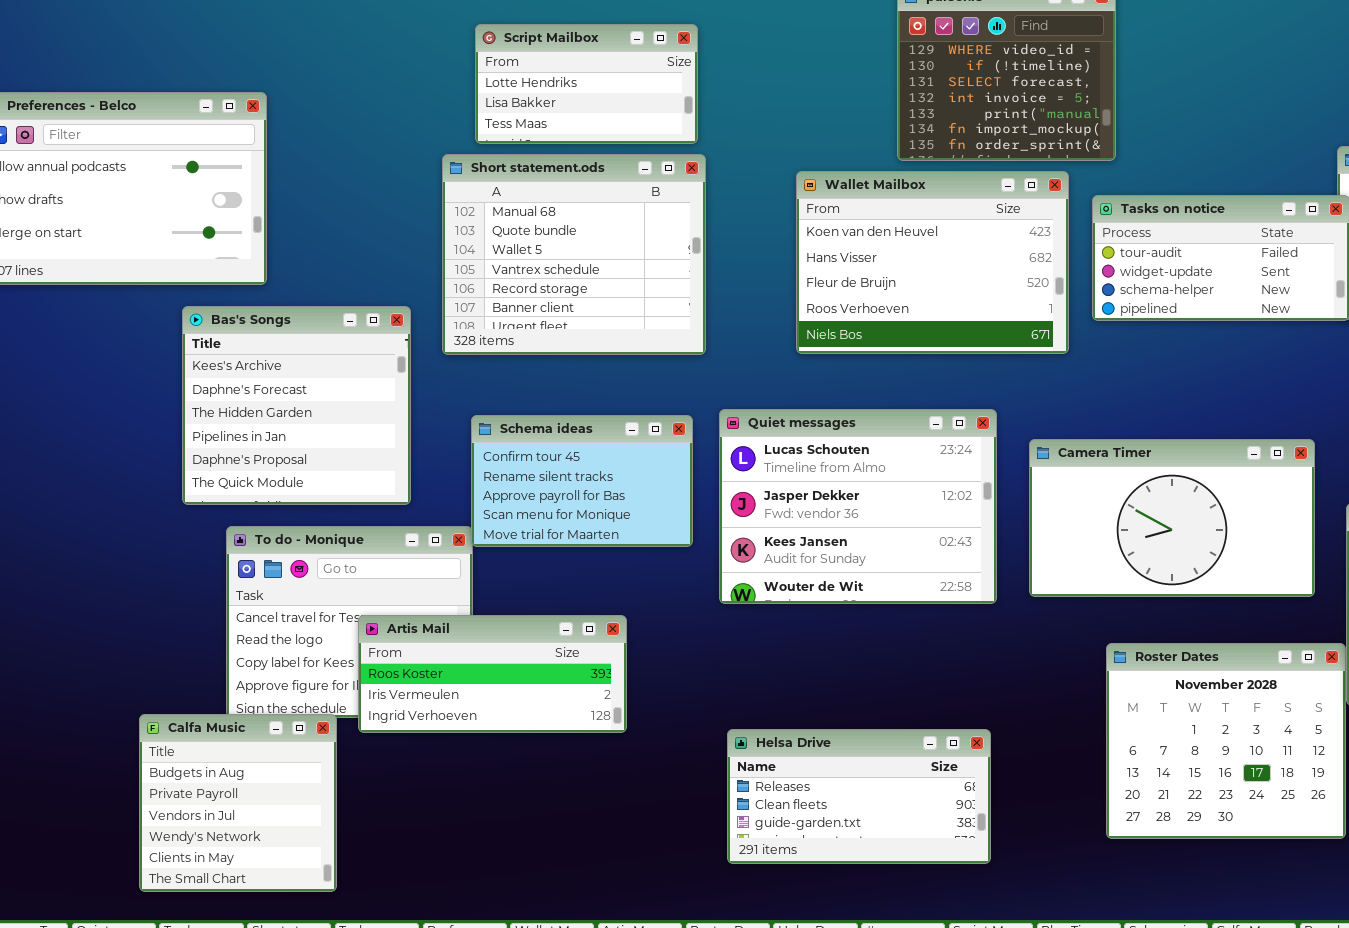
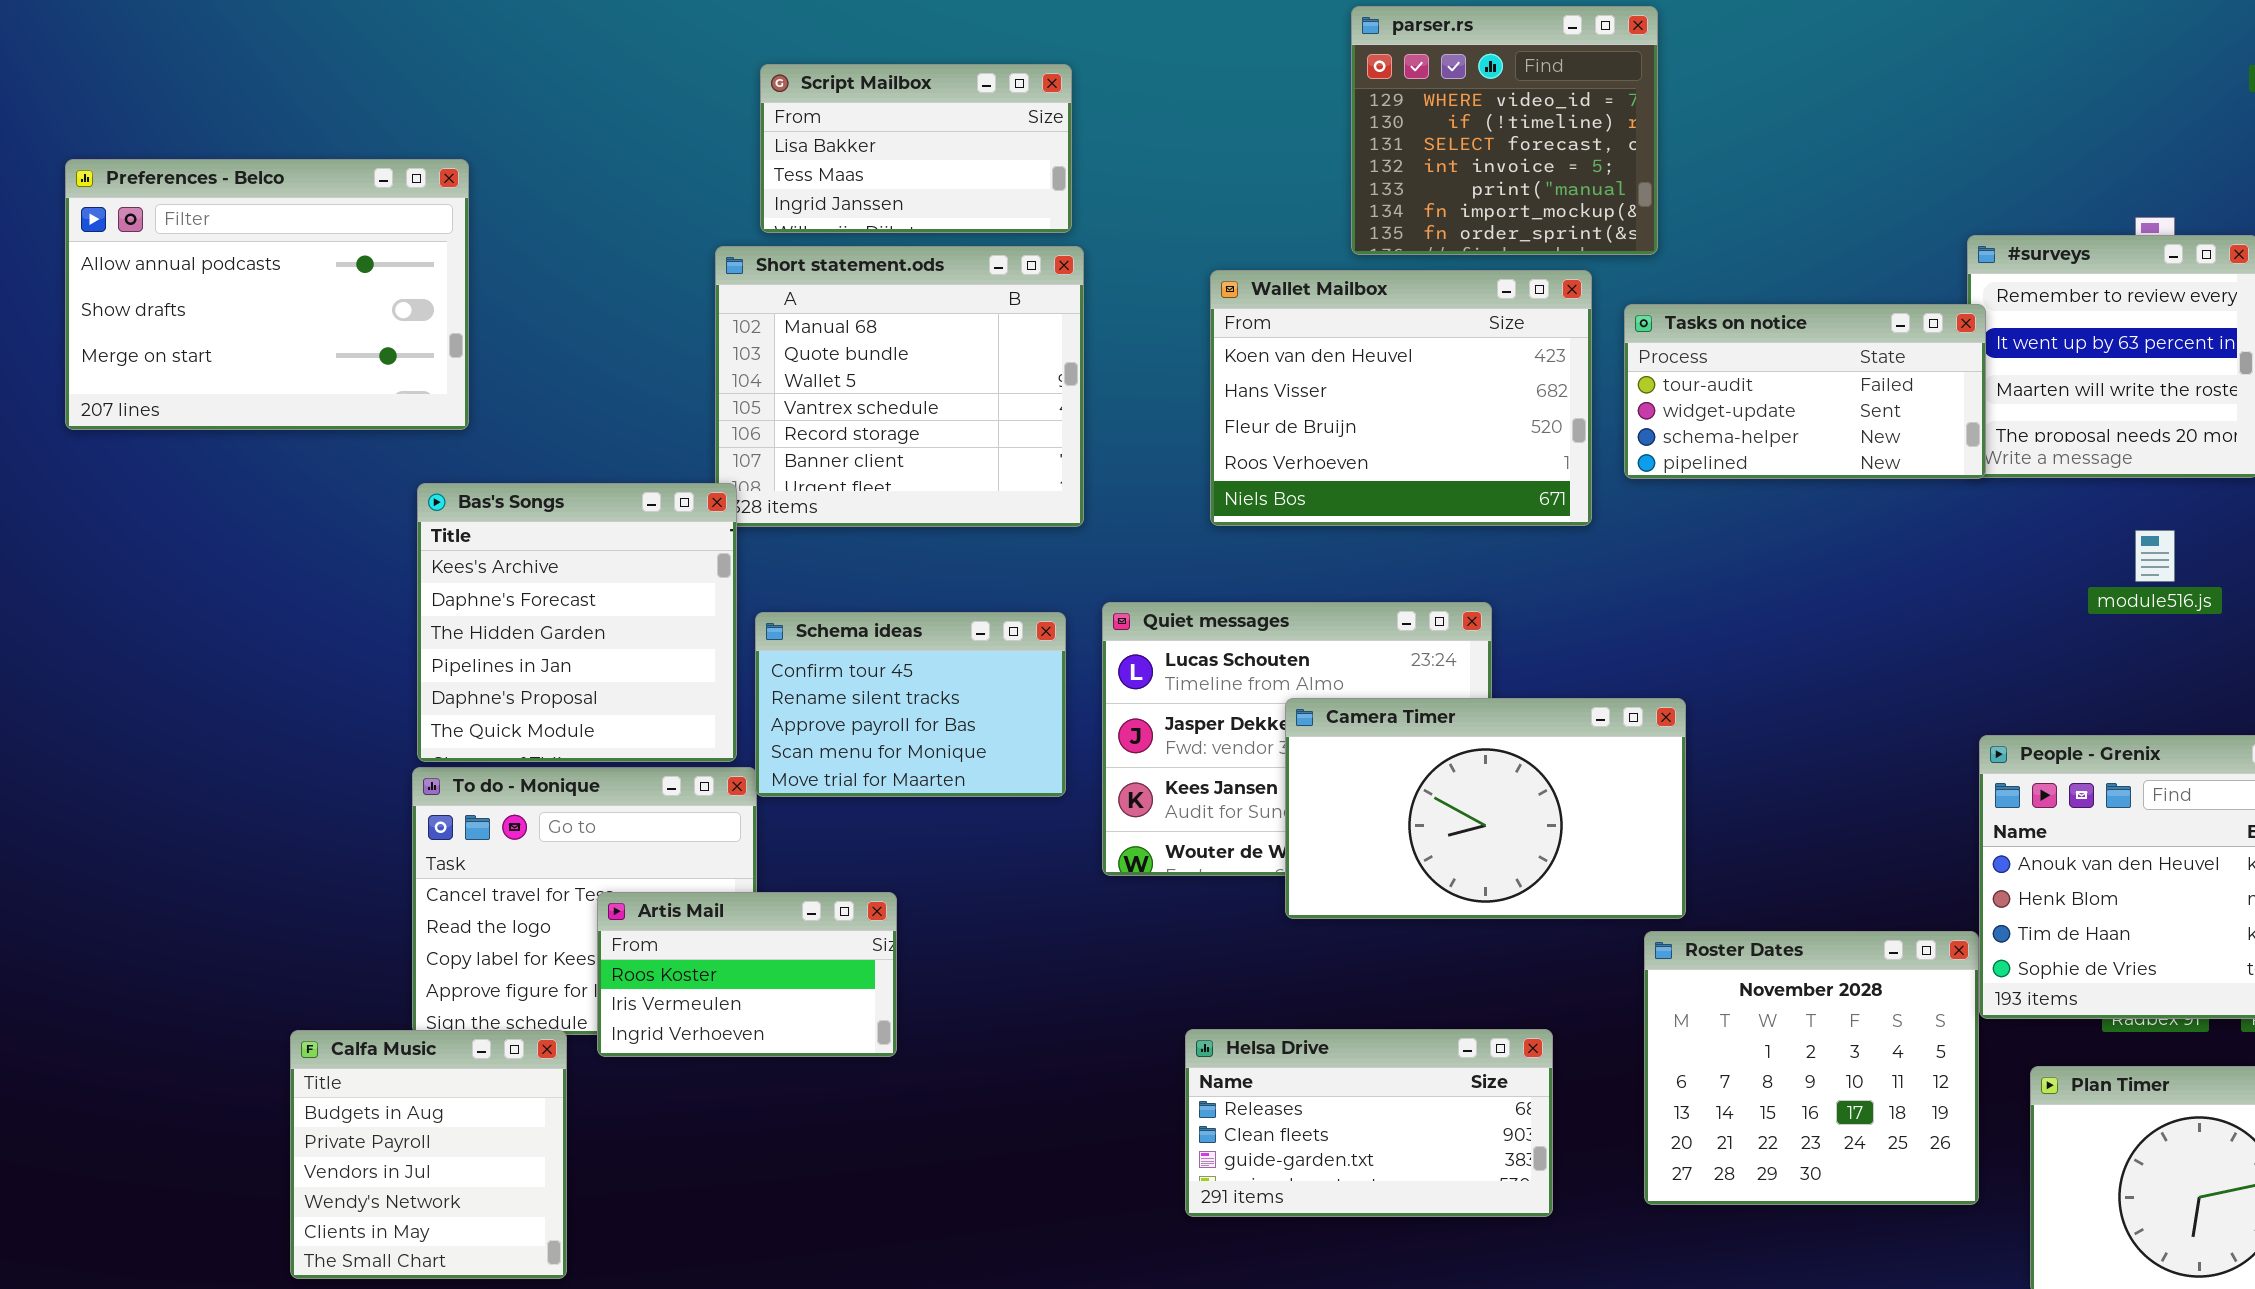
Script Mailbox: [475,24,698,144] -> [760,64,1072,233], scrolled down 1 row
Bas's Songs: [182,306,411,505] -> [417,483,737,762], moved
Camera Timer: [1029,439,1315,597] -> [1285,698,1686,919], moved
Artis Mail: [358,615,627,733] -> [597,892,897,1057], resized
Helsa Drive: [727,729,991,864] -> [1185,1029,1553,1217], moved

